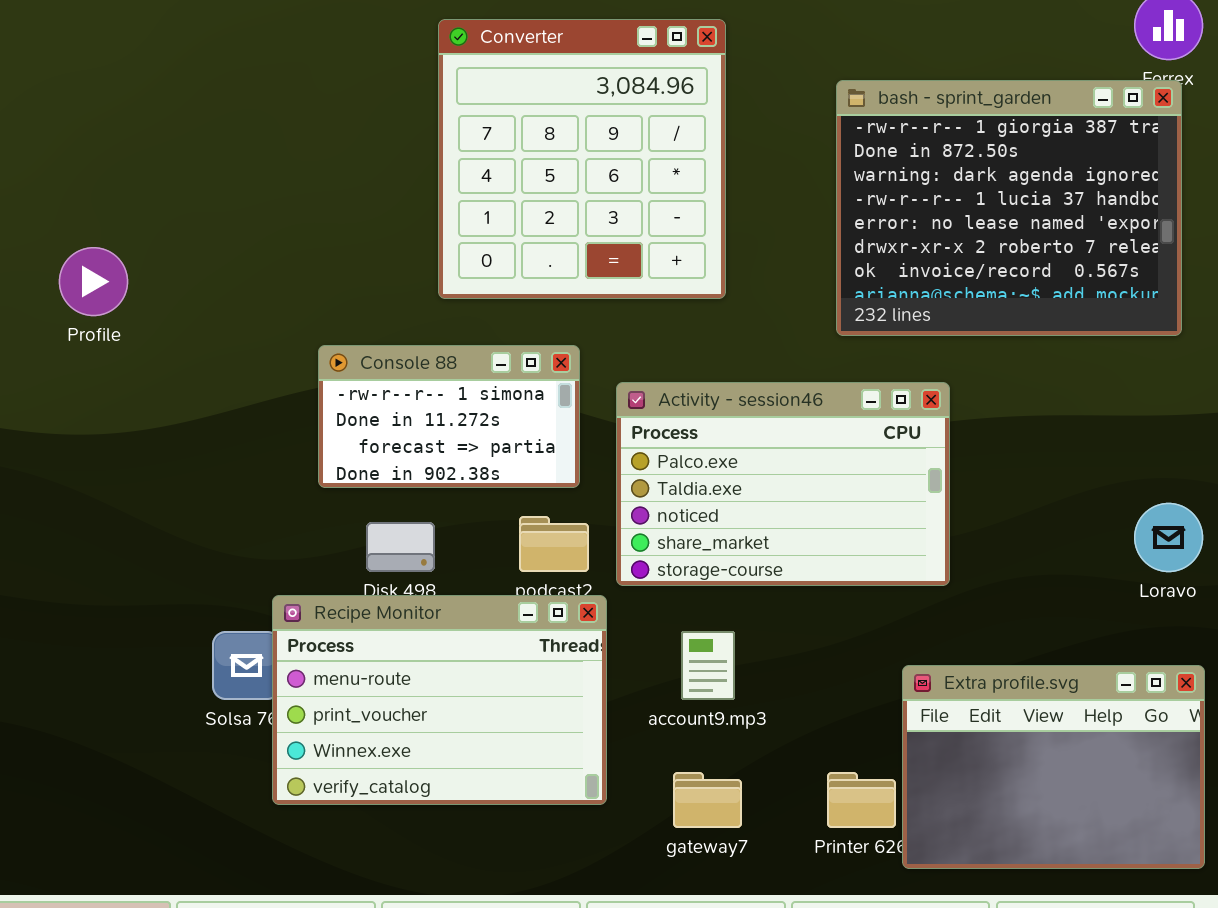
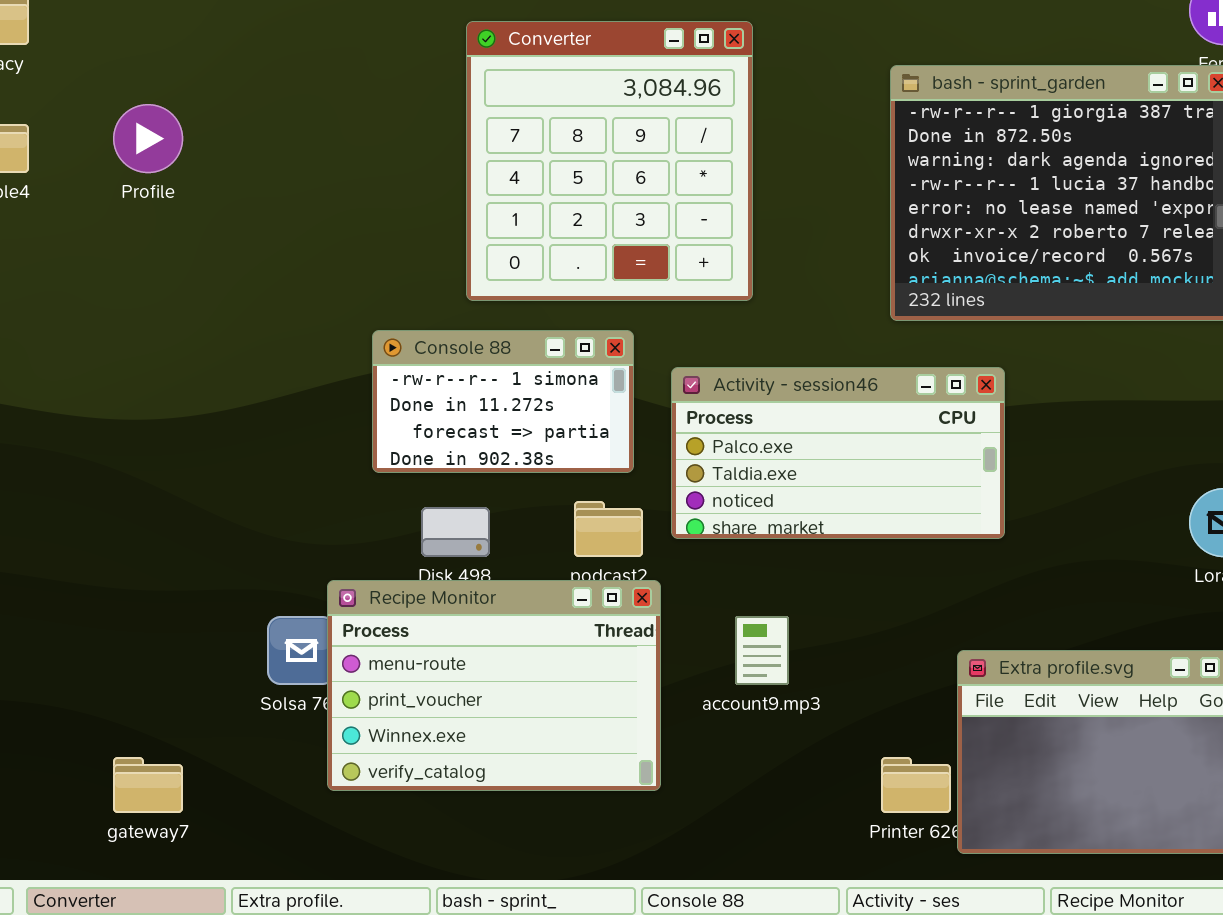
Converter: [438,19,726,299] -> [466,21,753,301], moved
Profile: [59,247,128,316] -> [113,104,183,173], moved
Activity - session46: [616,382,950,586] -> [671,367,1005,539], resized
gateway7: [673,772,742,828] -> [113,757,183,813], moved

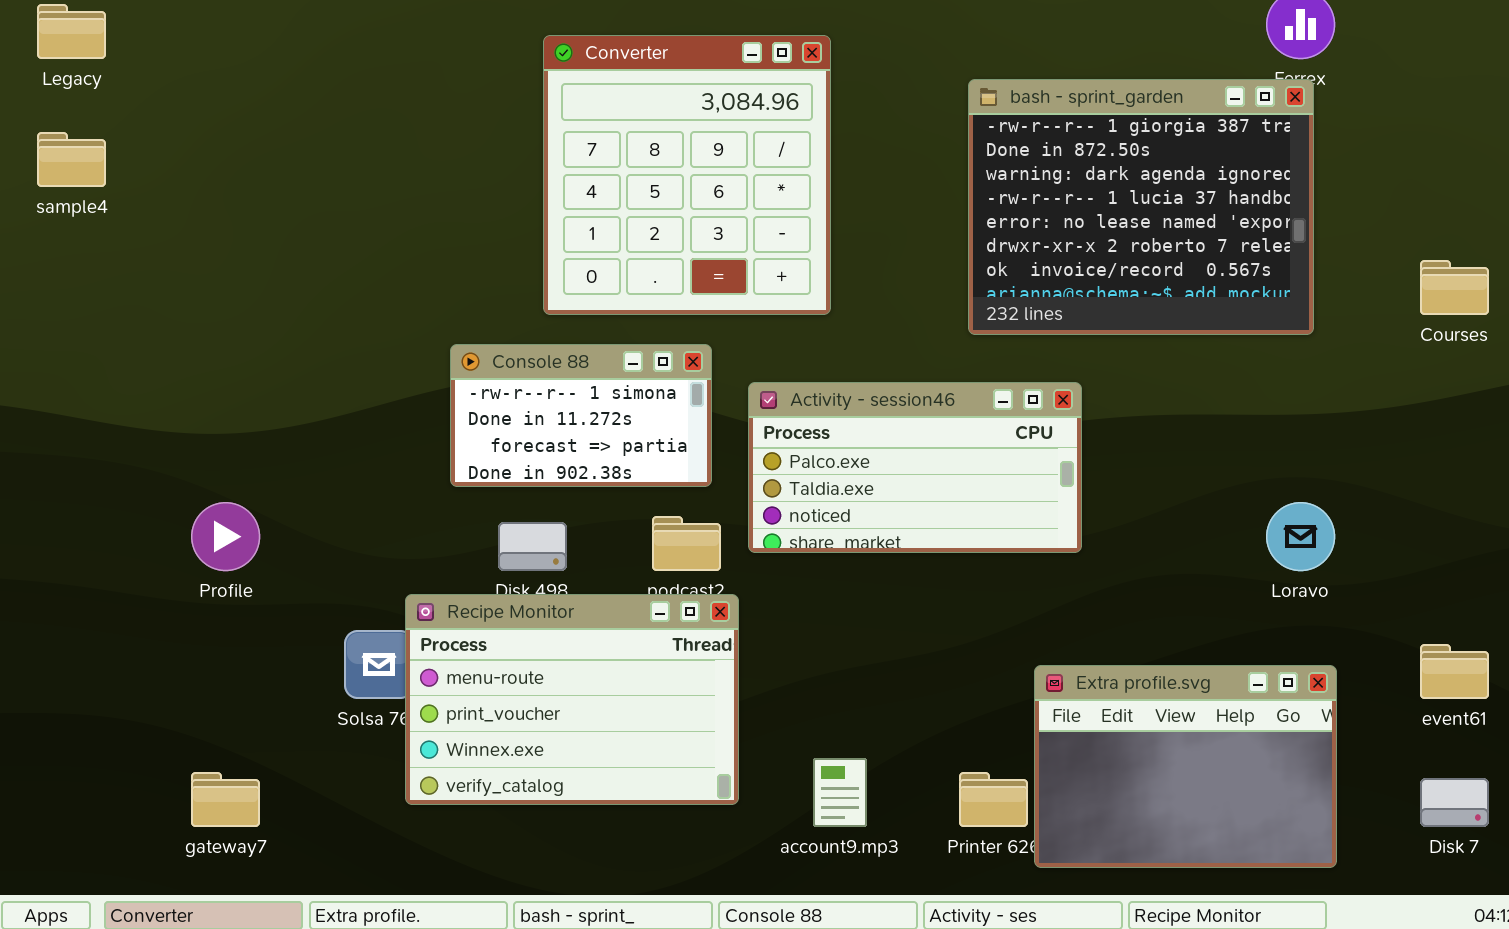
Profile: [113,104,183,173] -> [191,502,260,571], moved
account9.mp3: [735,616,789,685] -> [813,758,867,827], moved

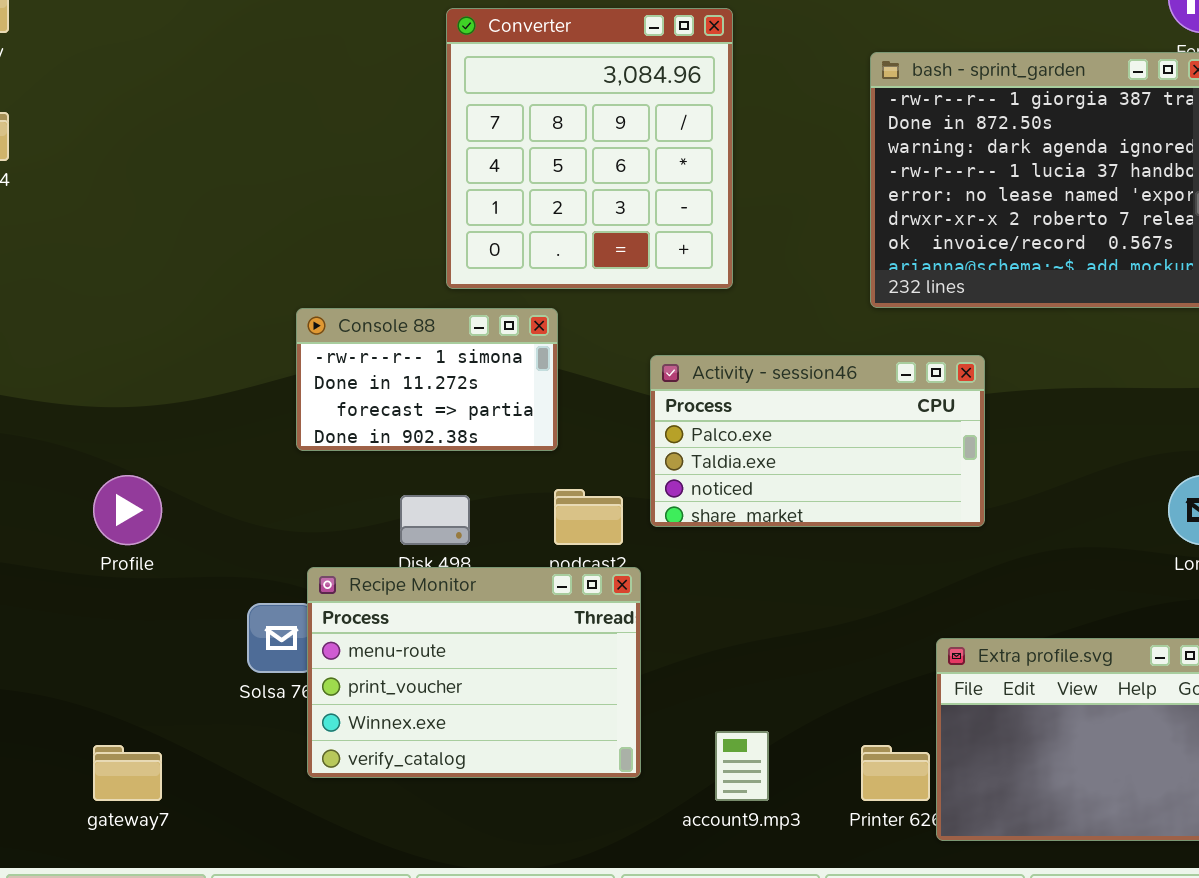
Console 88: [450,344,712,487] -> [296,308,558,451], moved

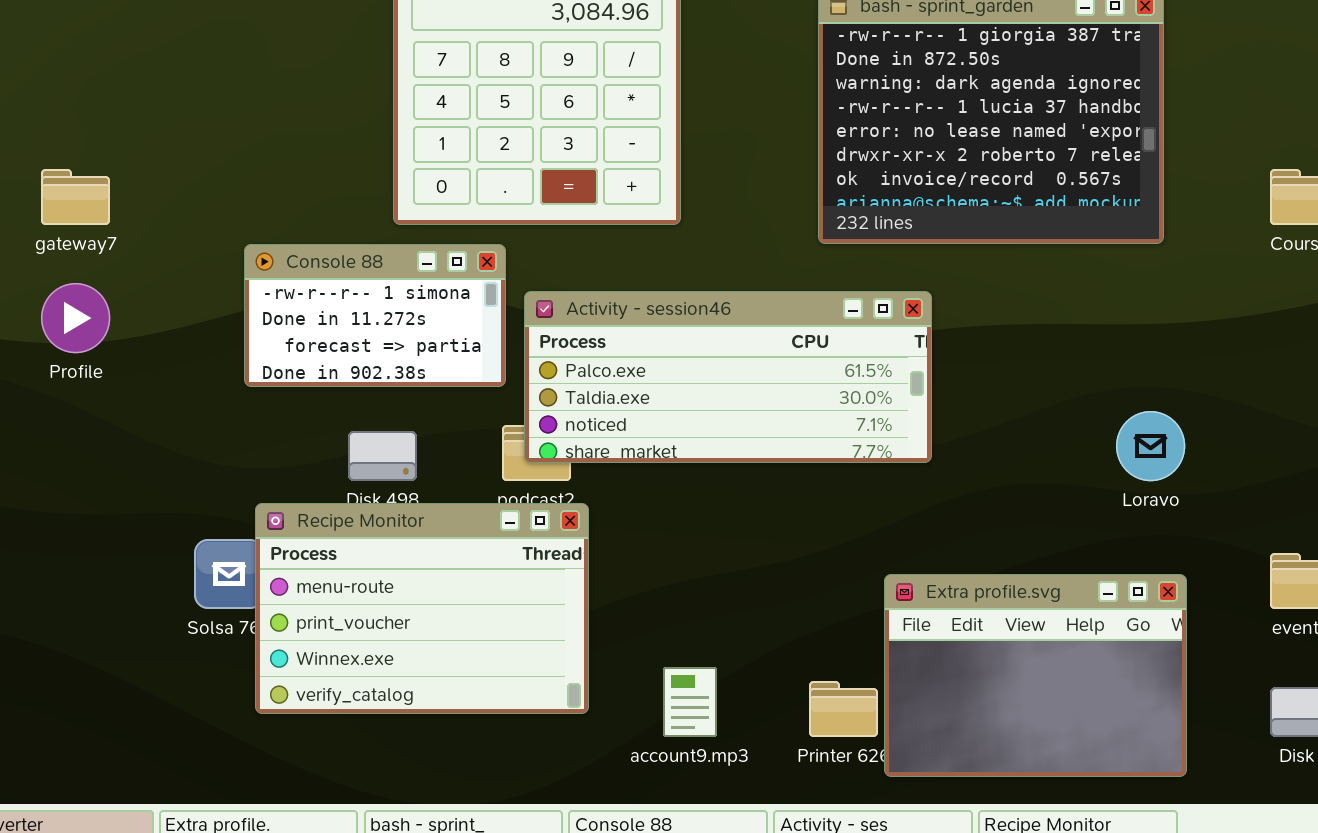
Activity - session46: [650,355,985,527] -> [524,291,932,463], resized
Profile: [93,475,162,545] -> [41,283,110,353], moved
gateway7: [93,745,162,801] -> [41,169,110,225], moved

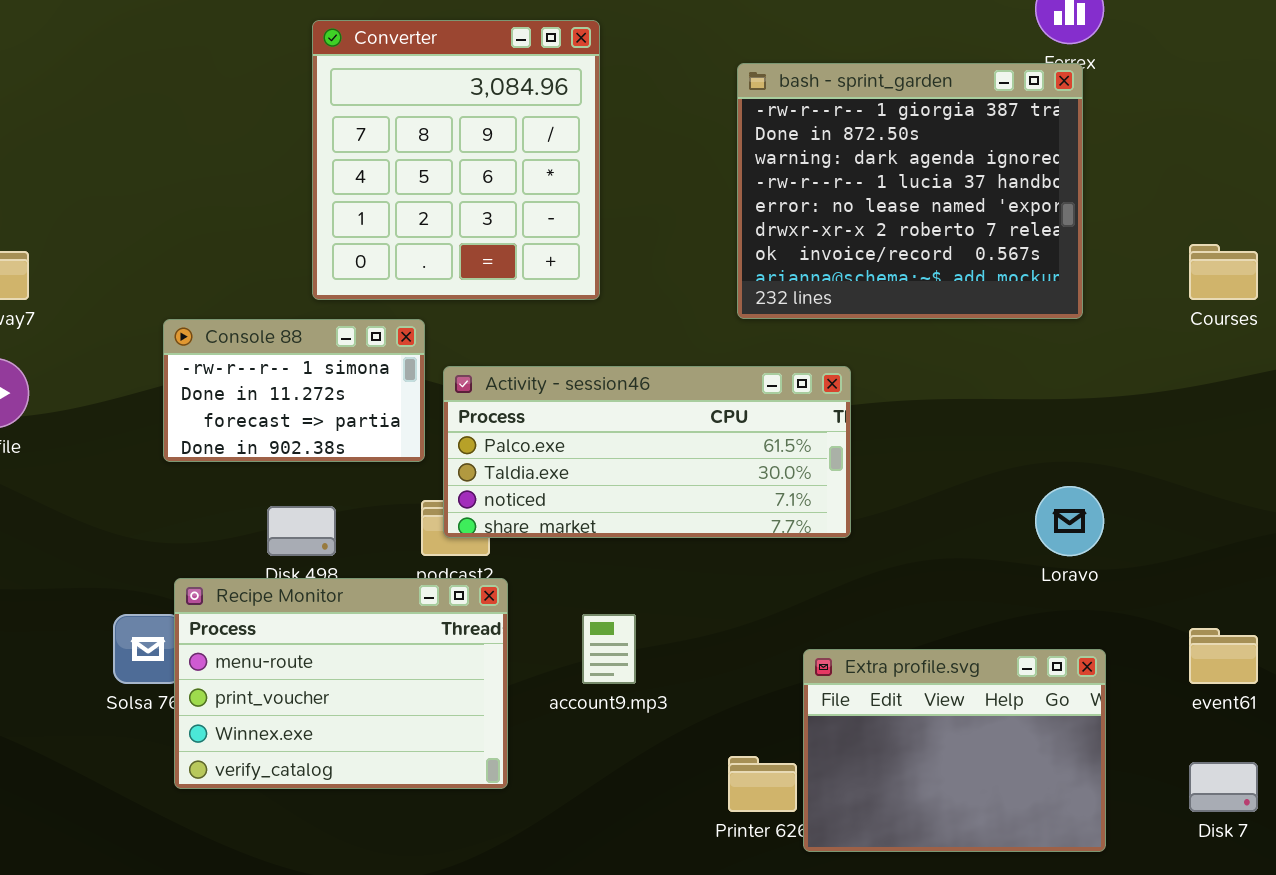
account9.mp3: [663,667,717,737] -> [582,614,636,684], moved

